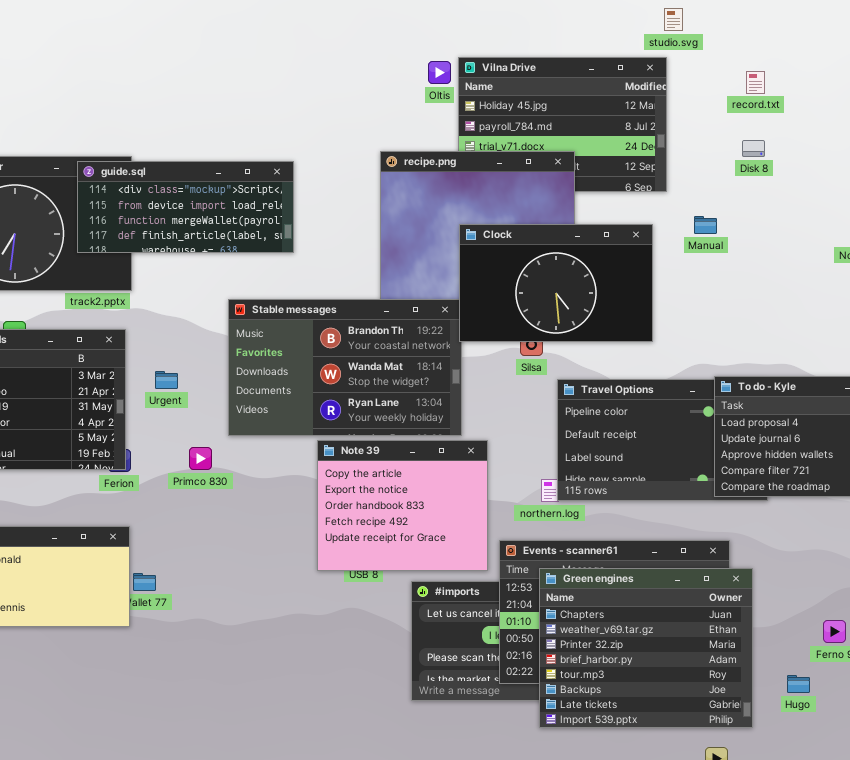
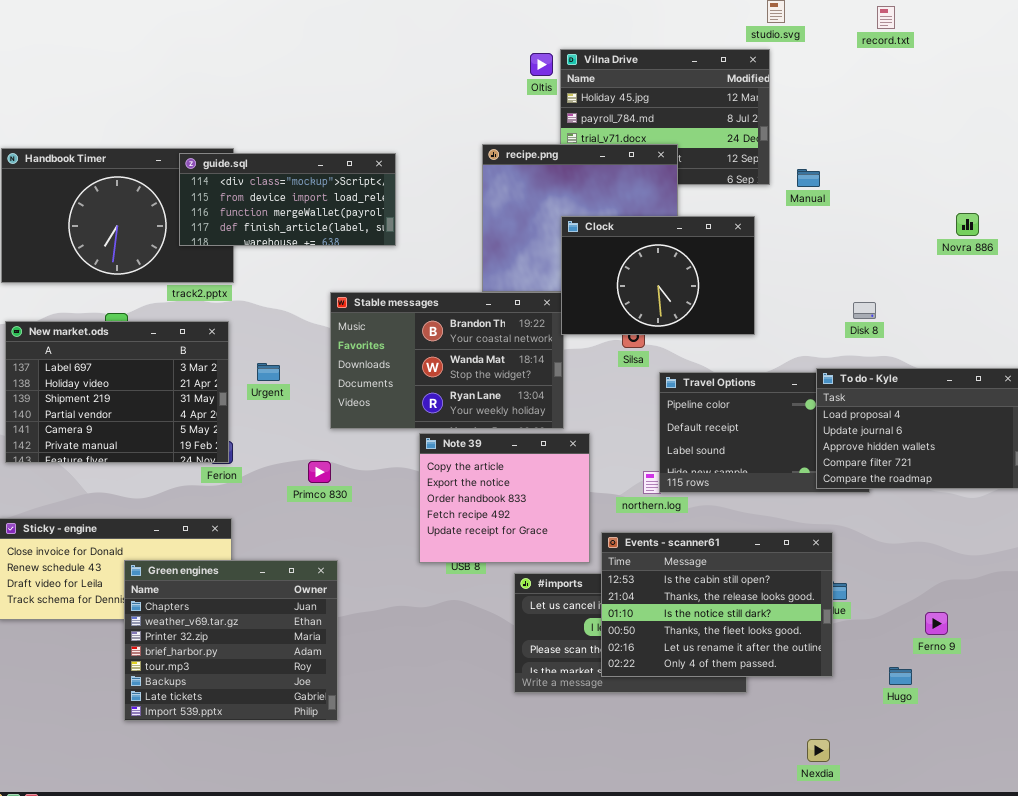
record.txt: [746,71,765,94] -> [877,6,895,29], moved
Disk 8: [742,140,765,157] -> [853,302,876,319], moved
Manual: [694,216,717,234] -> [797,169,820,187], moved
Primco 830: [189,447,212,470] -> [308,461,331,483], moved
Green engines: [539,568,753,728] -> [124,560,338,721], moved

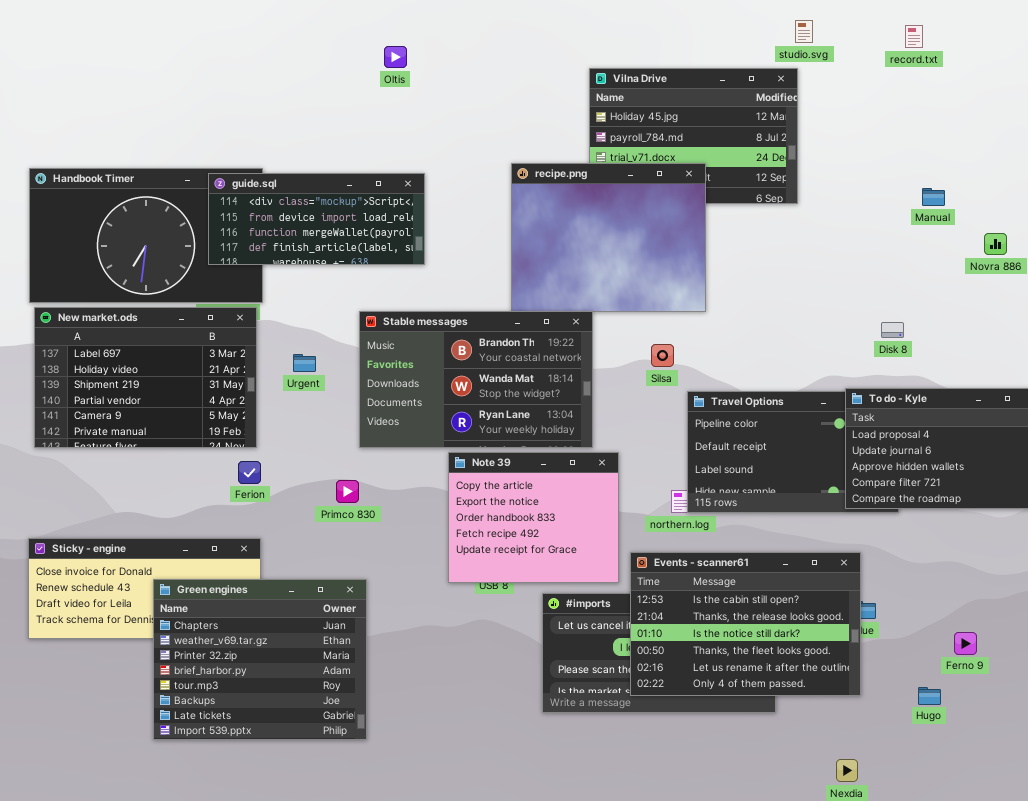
Oltis: [530,53,553,76] -> [384,46,407,68], moved
Manual: [797,169,820,187] -> [922,188,945,206], moved
Clock: [561,216,755,335] -> none, closed
New market.ods: [5,321,229,463] -> [34,307,257,448], moved
Urgent: [257,363,280,381] -> [293,354,316,372], moved

